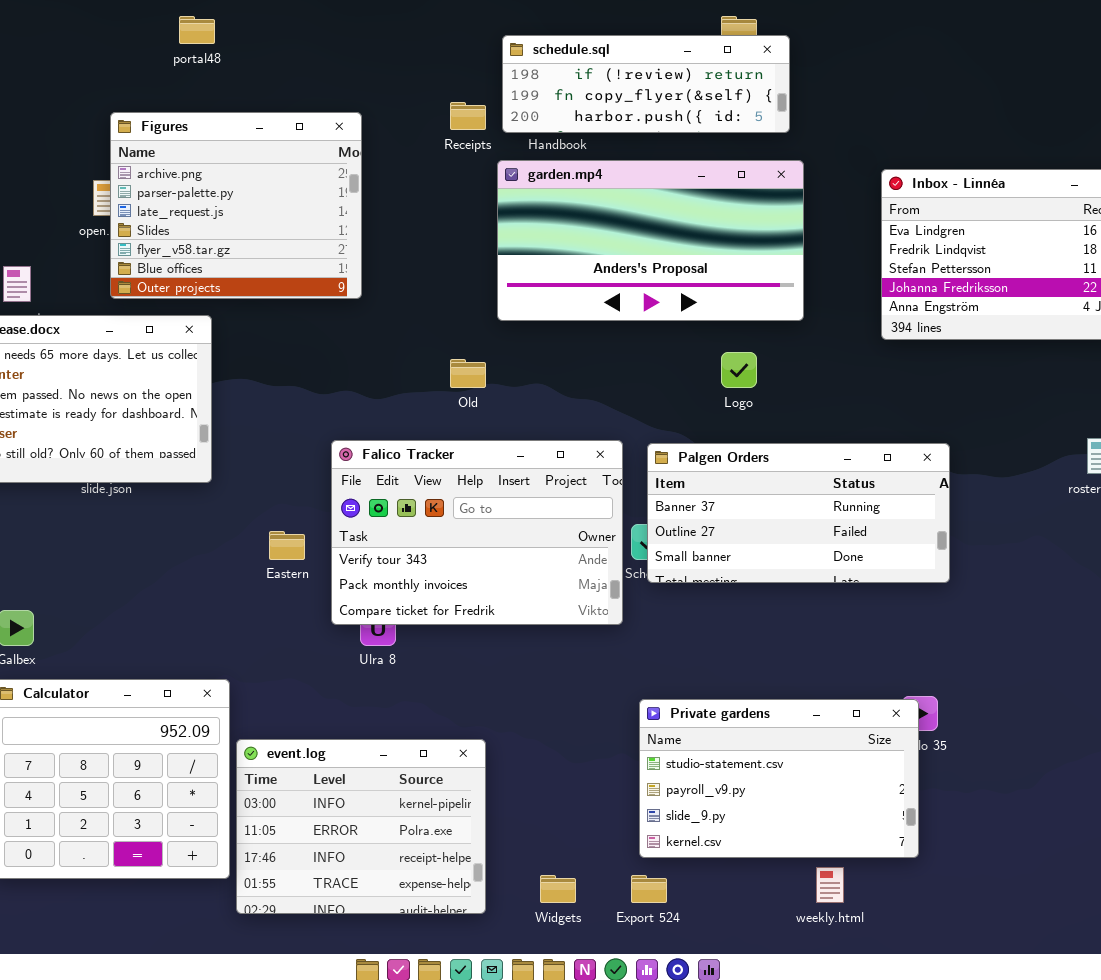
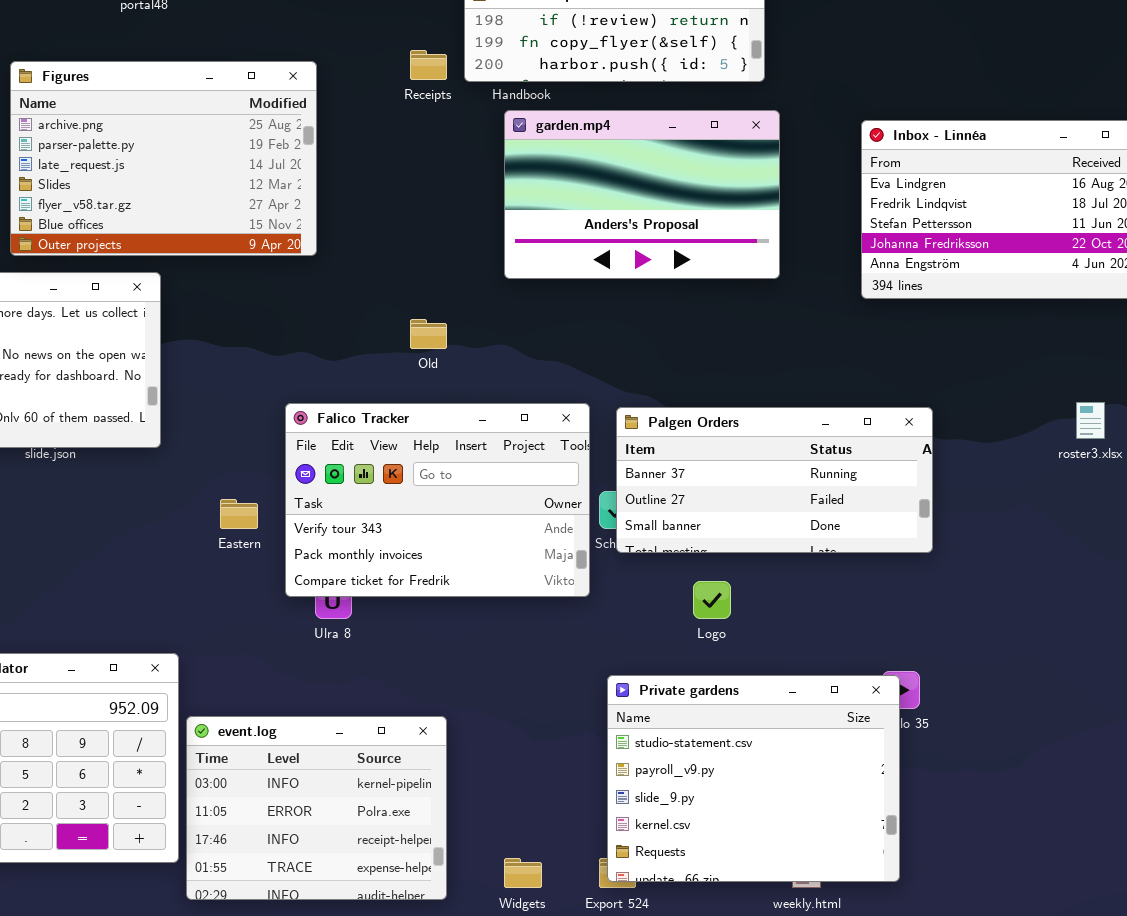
Figures: [110,112,362,299] -> [10,61,317,256], resized
garden.mp4: [497,160,804,321] -> [504,110,780,279], resized
Logo: [721,352,757,388] -> [693,581,731,619], moved
Private gardens: [639,699,919,858] -> [607,675,900,882], resized

